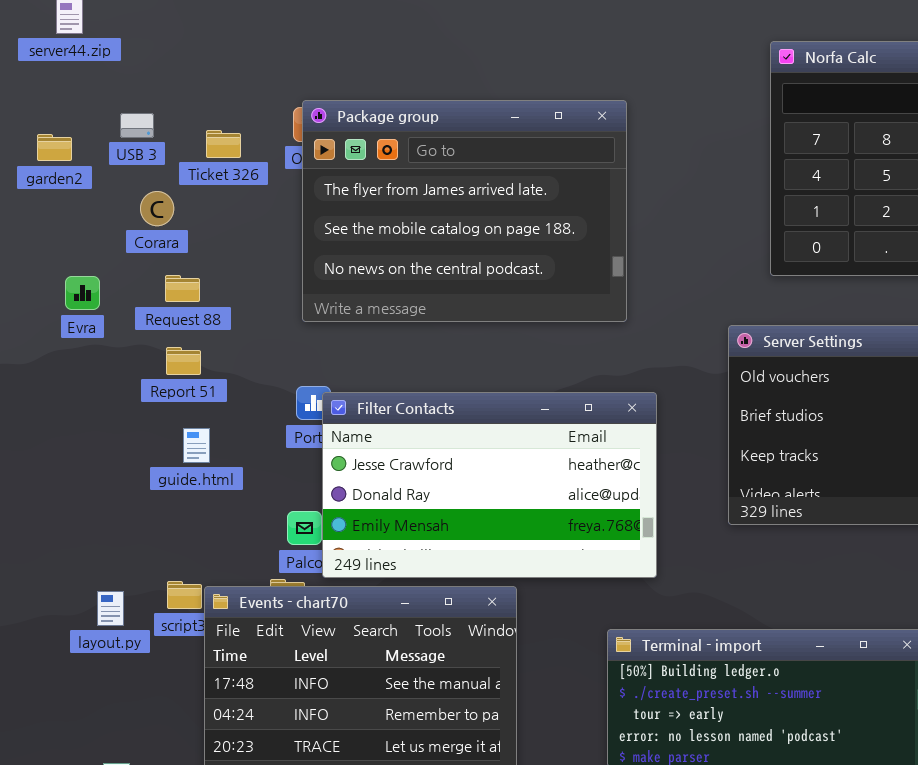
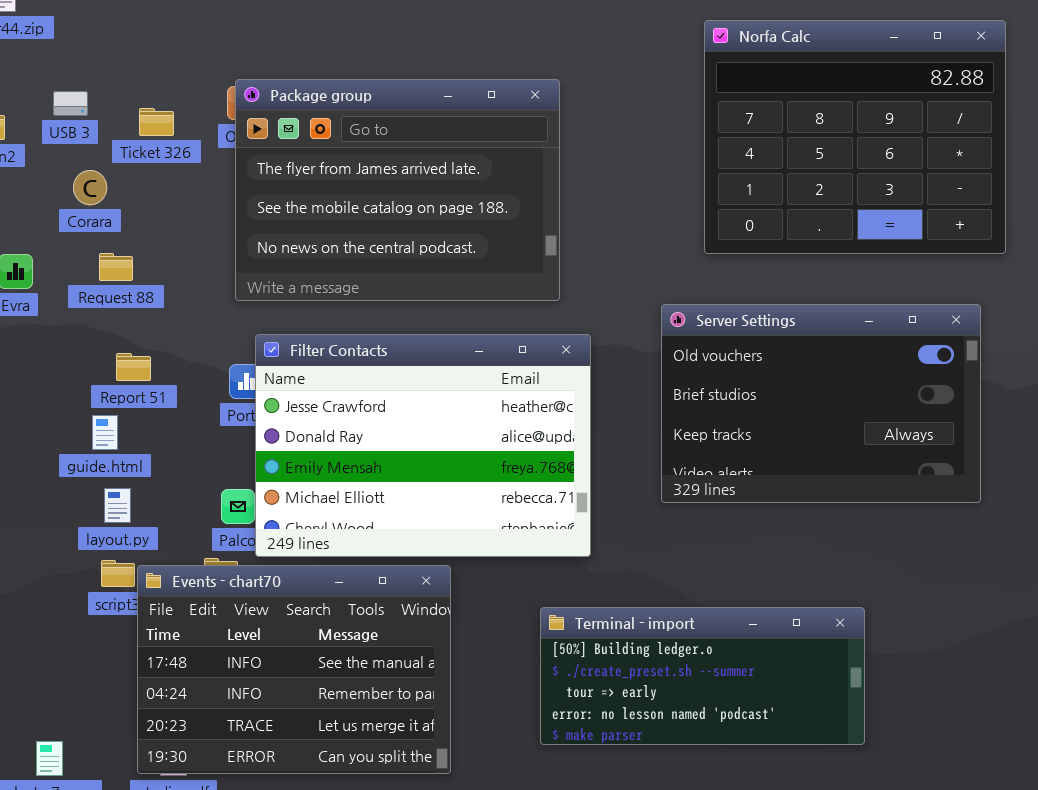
Report 51: [166,347,201,375] -> [116,353,151,381], moved
Filter Contacts: [322,392,657,578] -> [255,334,591,557], resized
guide.html: [183,428,210,463] -> [92,415,118,450], moved
layout.py: [97,591,124,626] -> [104,488,131,523], moved

